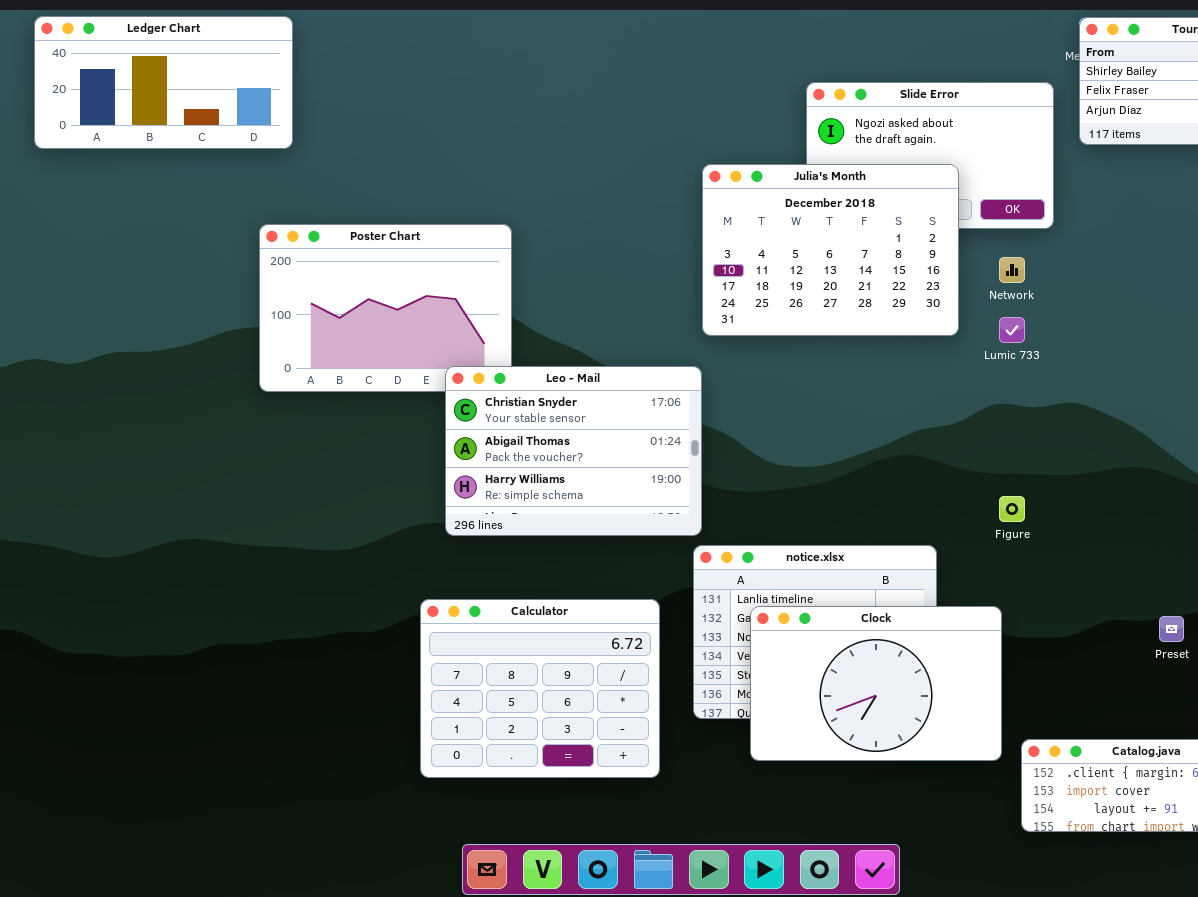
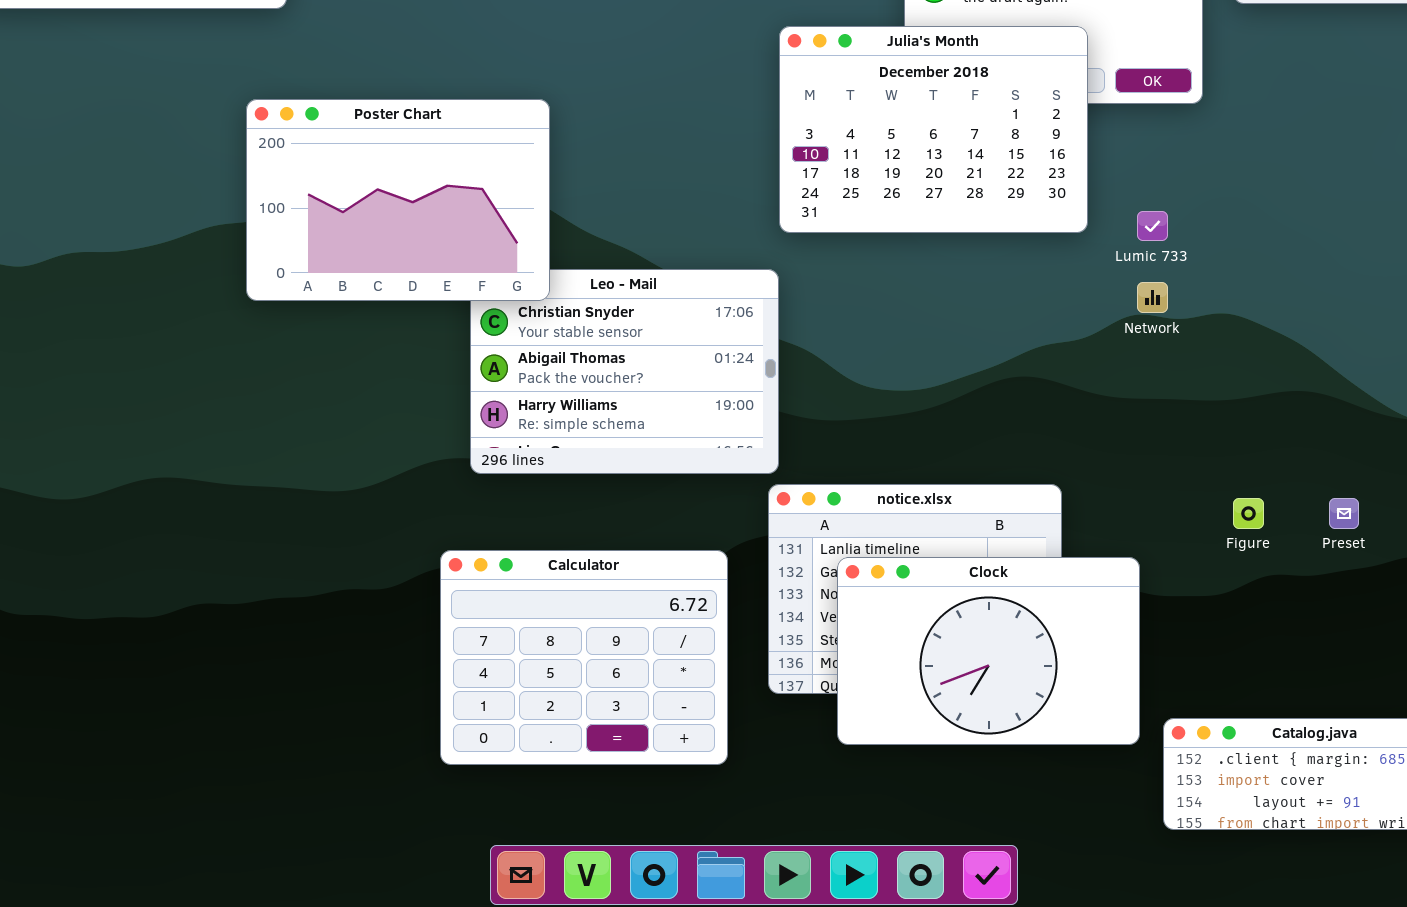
Poster Chart: [259,224,512,392] -> [246,99,550,301], raised
Network: [999,257,1025,283] -> [1137,282,1168,313], moved
Figure: [999,496,1025,522] -> [1233,498,1264,529], moved
Preset: [1159,616,1184,642] -> [1329,498,1359,529], moved

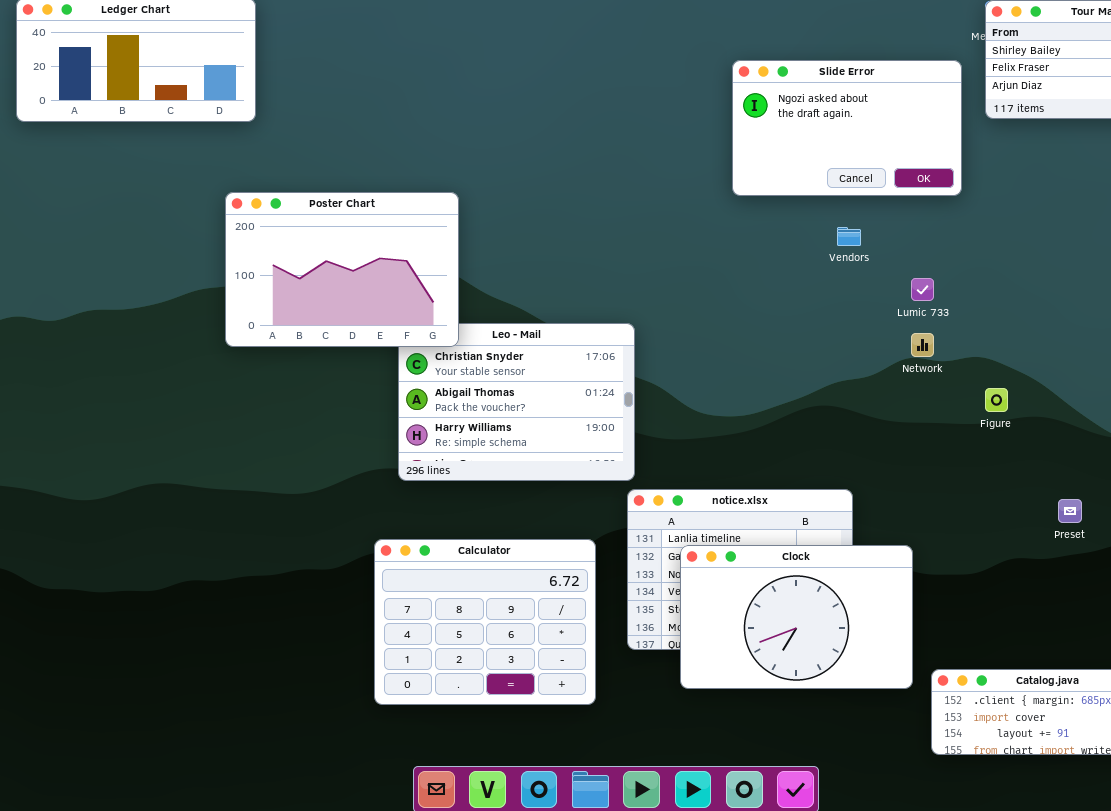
Julia's Month: [779,26,1088,233] -> none, closed
Figure: [1233,498,1264,529] -> [985,388,1008,412], moved

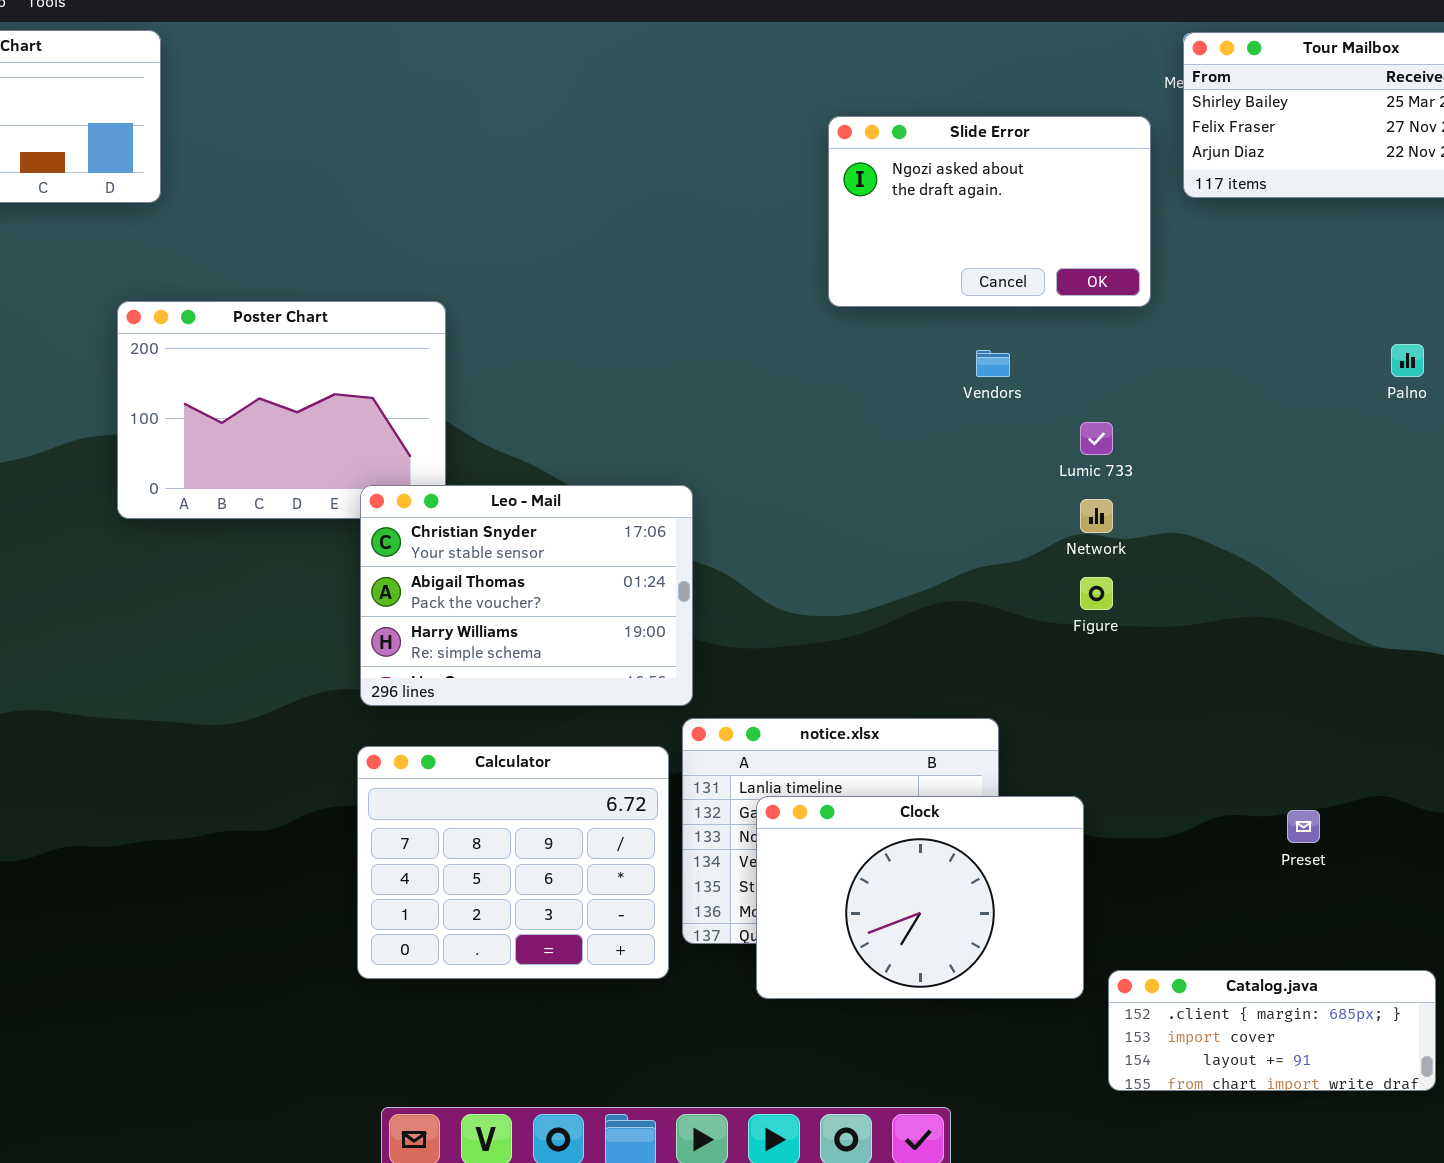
Leo - Mail: [398,323,635,481] -> [360,485,693,706], raised
Figure: [985,388,1008,412] -> [1080,577,1113,610], moved
Preset: [1058,499,1082,523] -> [1287,810,1320,843], moved
Calculator: [374,539,596,705] -> [357,746,669,979], moved

